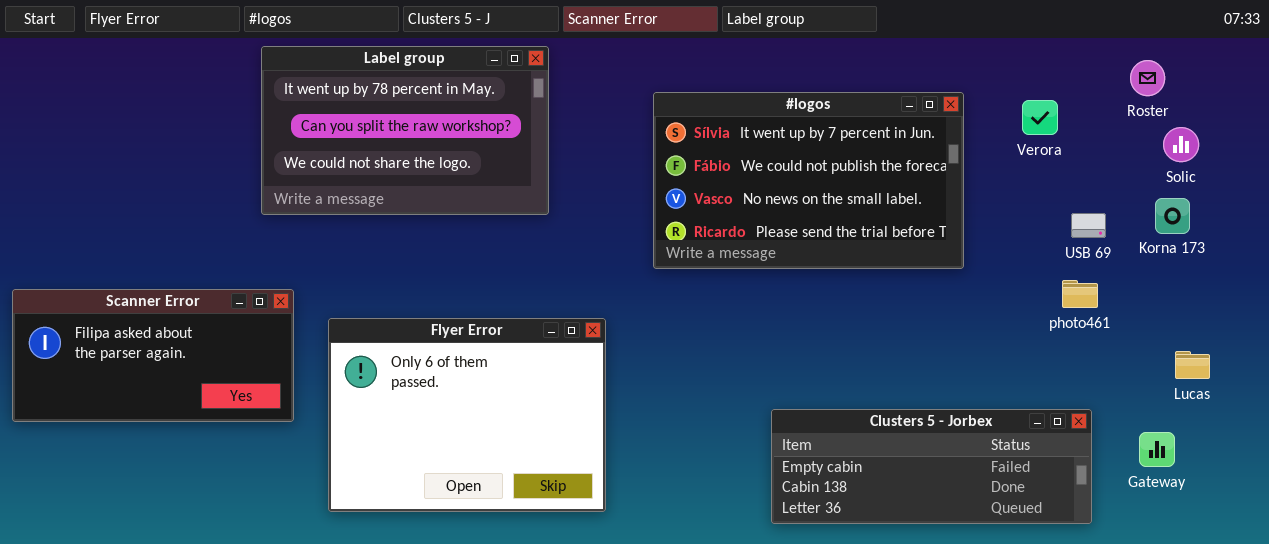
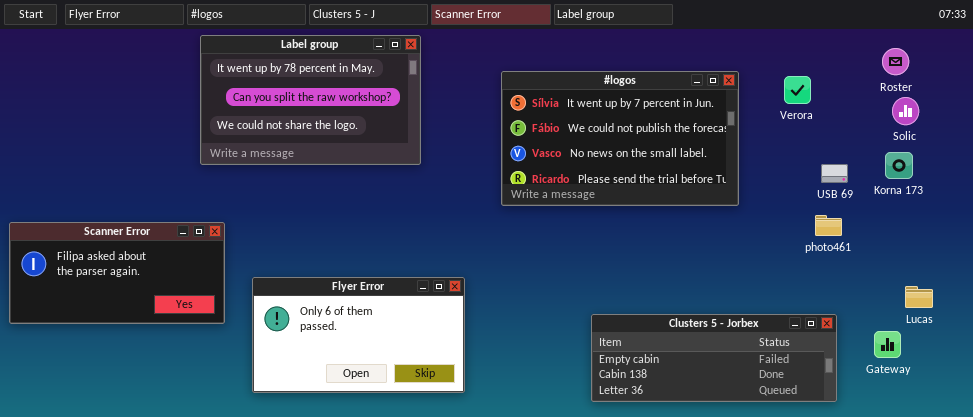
Roster: [1130,60,1165,96] -> [882,48,909,75], moved
Flyer Error: [328,318,606,512] -> [252,277,465,393], resized
Lucas: [1175,351,1210,379] -> [905,286,933,308], moved

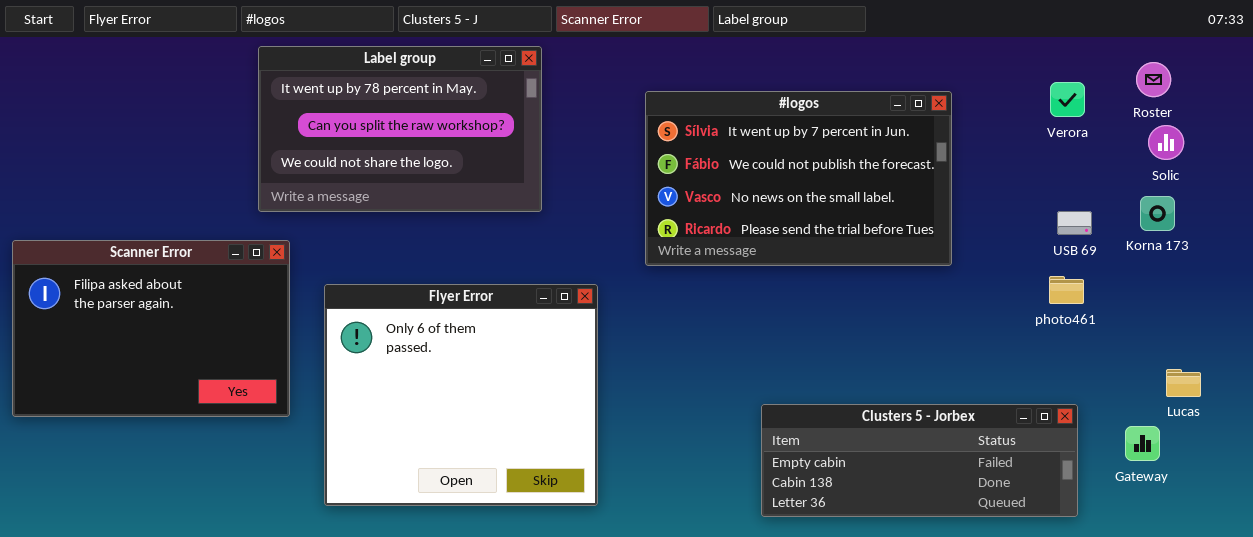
Verora: [784,76,811,104] -> [1050,82,1085,117], moved
Scanner Error: [9,222,225,324] -> [12,240,290,417], resized
Flyer Error: [252,277,465,393] -> [324,284,598,506], resized

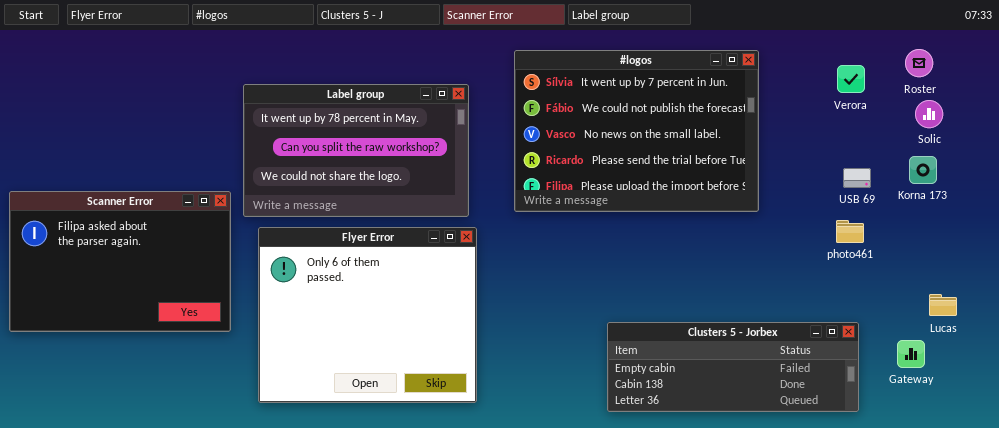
Label group: [258,46,542,212] -> [243,84,469,217], moved
#logos: [645,91,952,266] -> [514,50,759,212], resized

